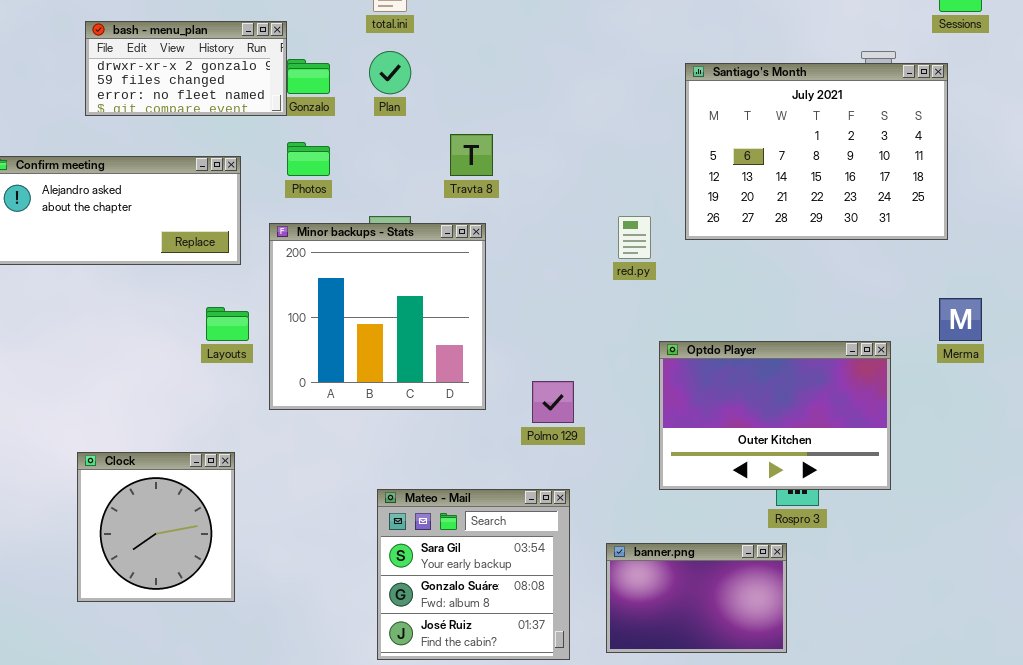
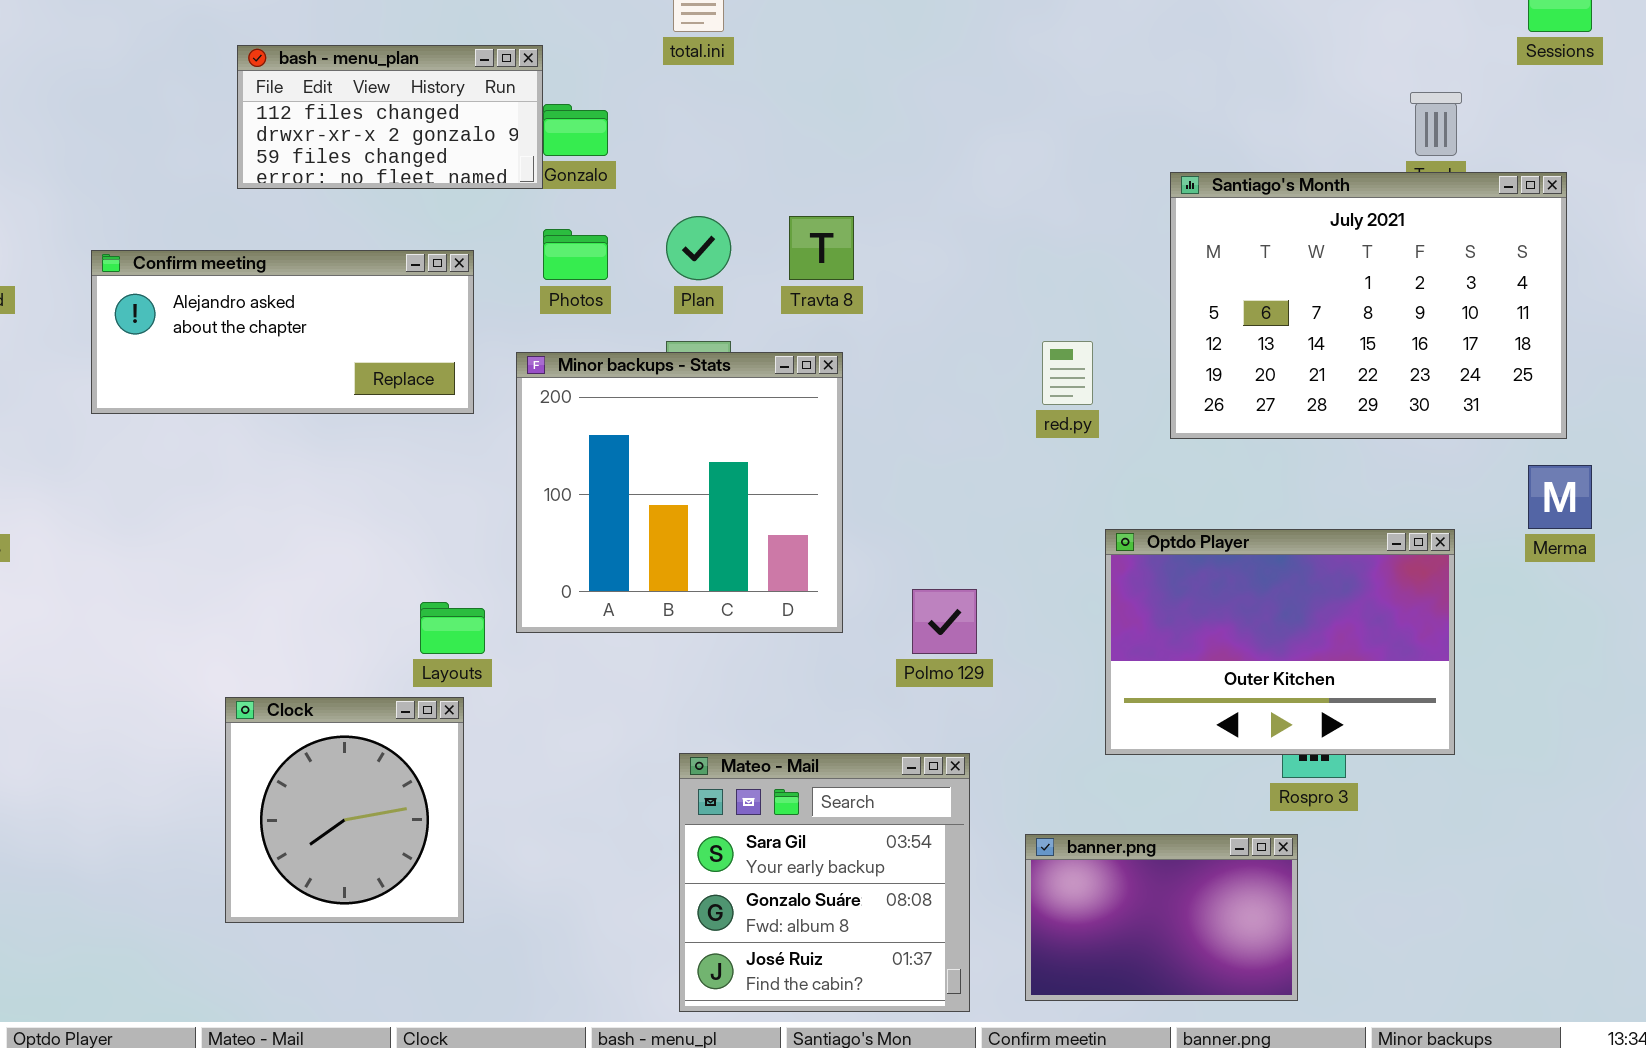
bash - menu_plan: [85,21,287,116] -> [237,45,543,189], scrolled up 1 row
Plan: [369,51,411,94] -> [666,216,731,280], moved
Santiago's Month: [685,63,948,240] -> [1170,172,1567,439], moved
Layouts: [206,307,249,341] -> [420,602,485,654], moved

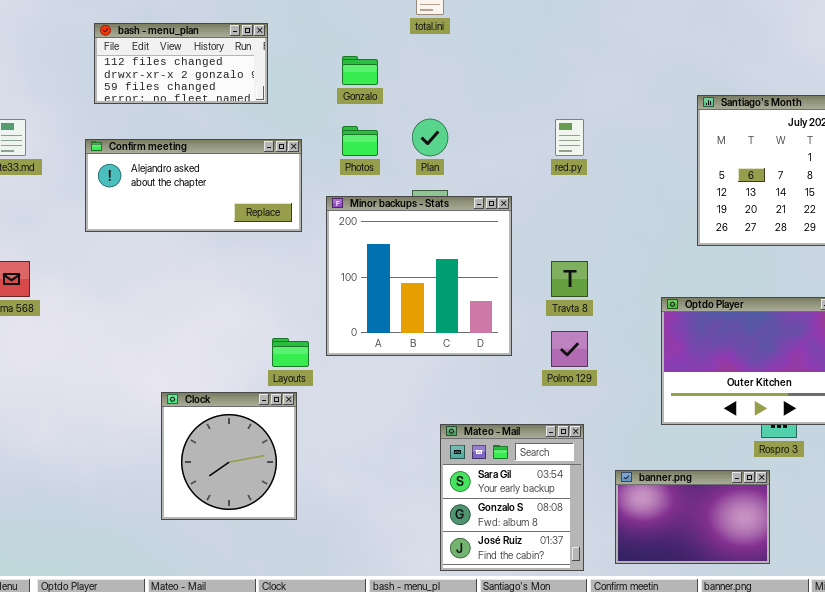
bash - menu_plan: [237,45,543,189] -> [94,23,268,104], moved
Travta 8: [789,216,854,280] -> [551,261,588,297], moved
red.py: [1042,341,1093,405] -> [555,119,584,156], moved
Mateo - Mail: [679,753,970,1012] -> [440,424,584,571], resized

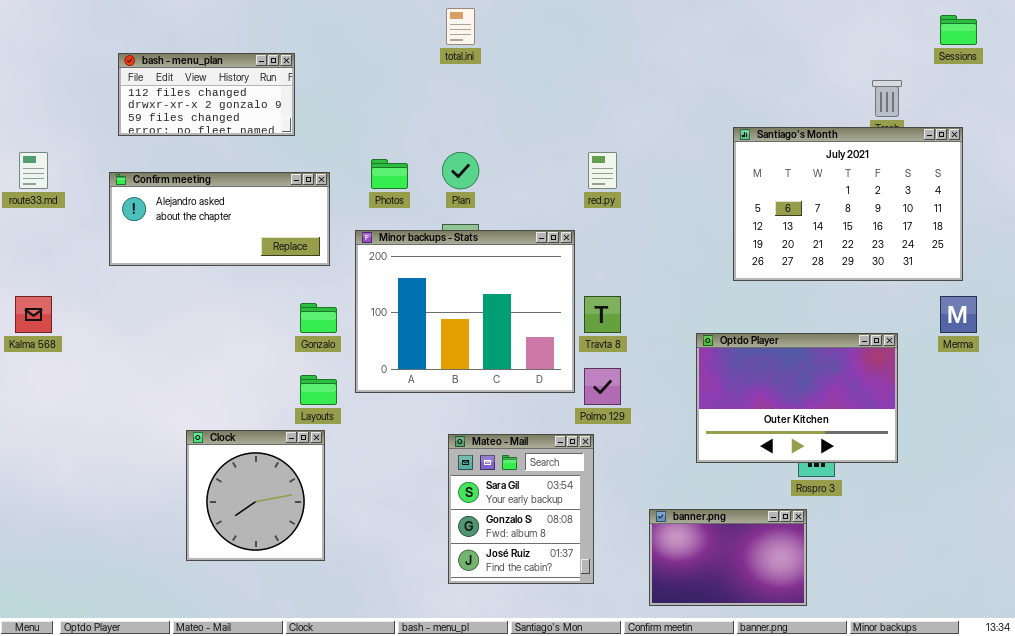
Gonzalo: [342,56,378,85] -> [300,303,337,333], moved
Minor backups - Stats: [326,196,512,356] -> [355,230,575,393], resized
Mateo - Mail: [440,424,584,571] -> [448,434,594,584], moved

